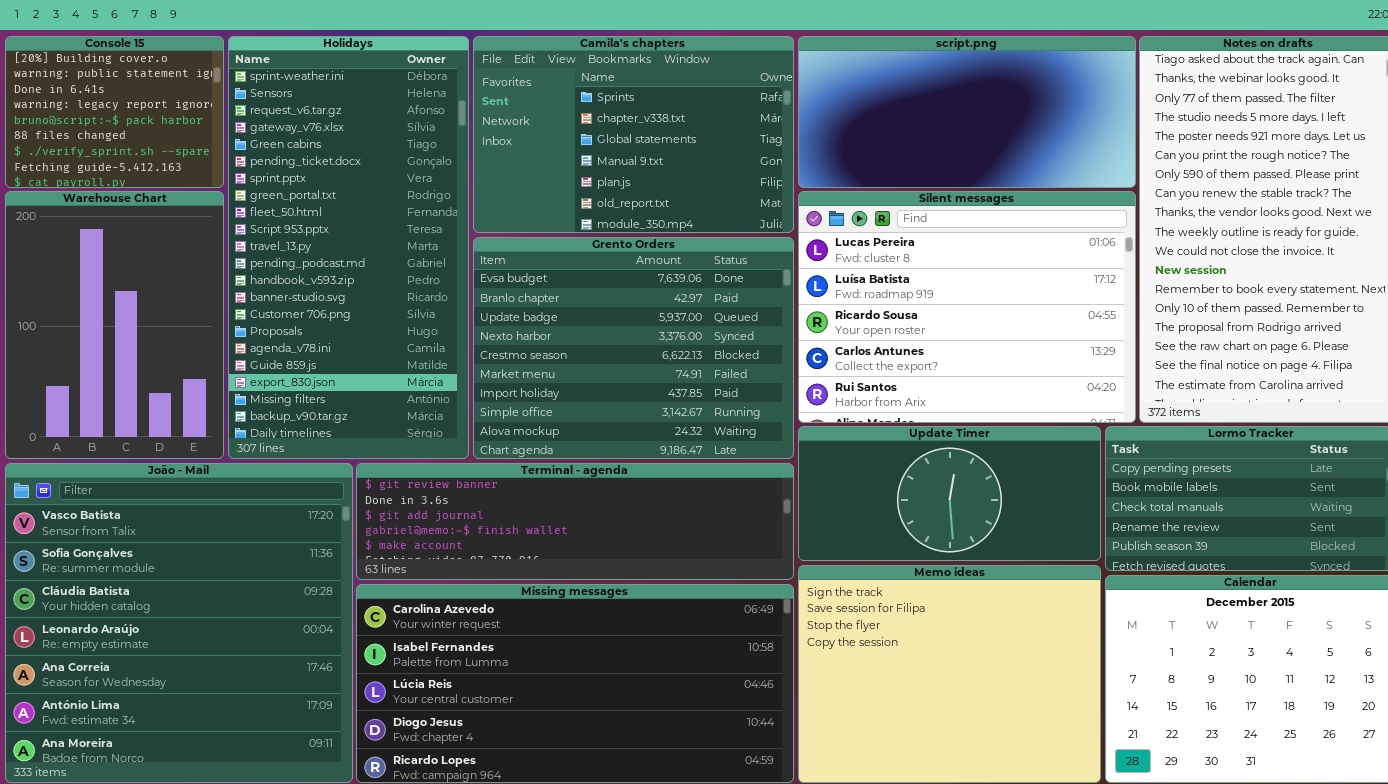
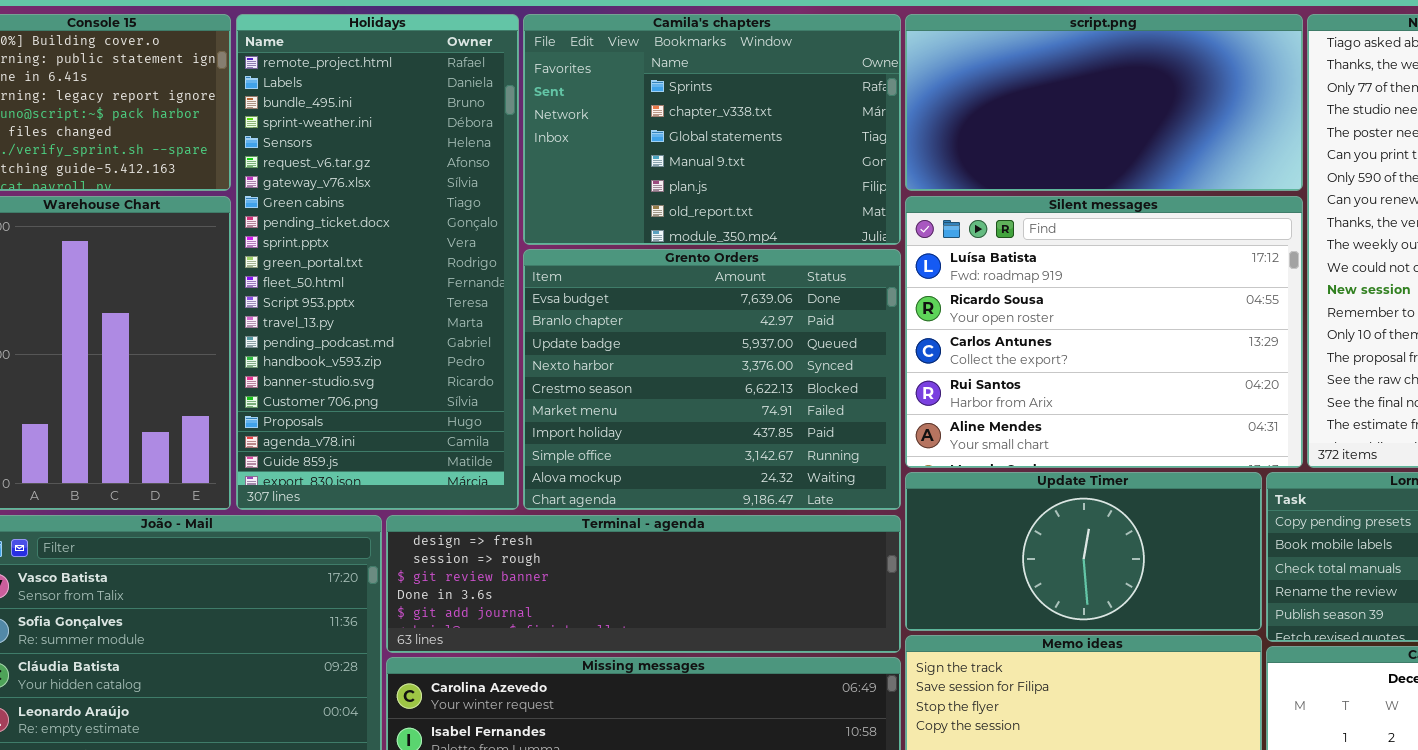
Holidays: [228,36,469,459] -> [236,14,519,510], scrolled up 3 rows
Silent messages: [798,191,1136,423] -> [905,196,1303,468], scrolled down 1 row
Terminal - agenda: [356,463,794,580] -> [386,515,901,653], scrolled up 2 rows

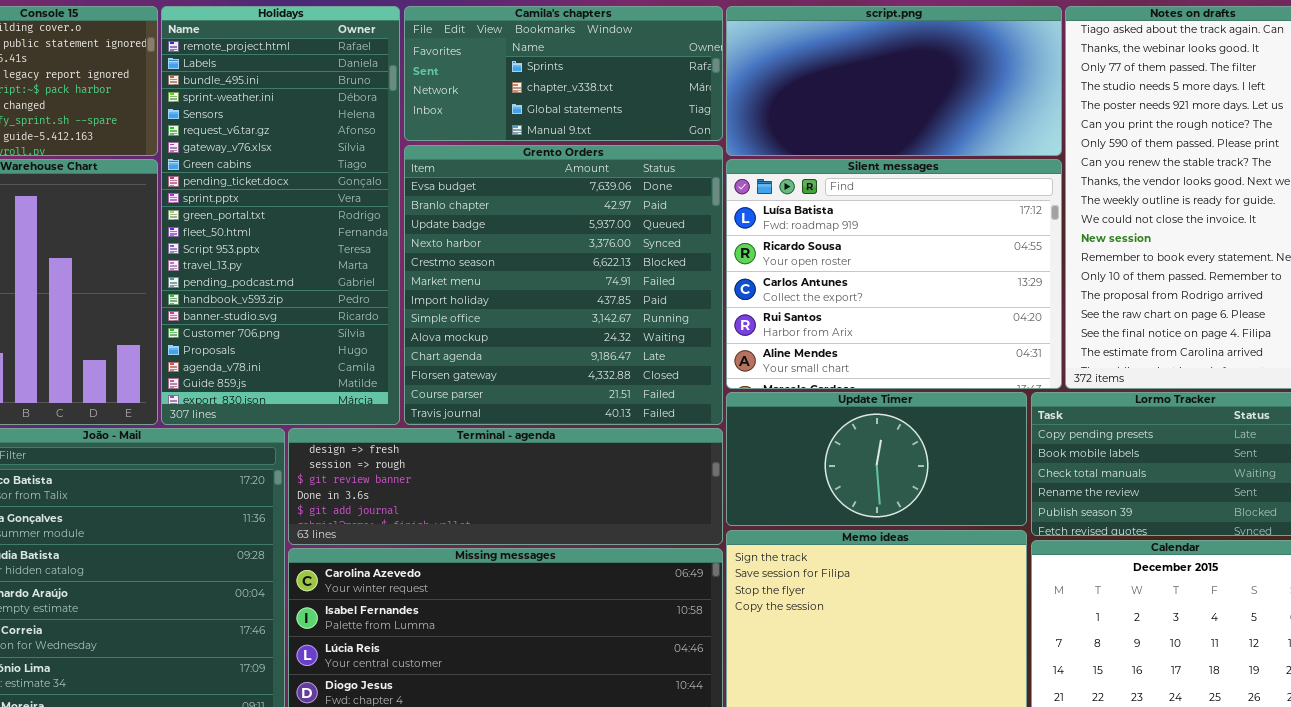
Camila's chapters: [523,14,901,245] -> [404,6,723,141], resized
Grento Orders: [523,249,901,510] -> [404,145,723,425], resized

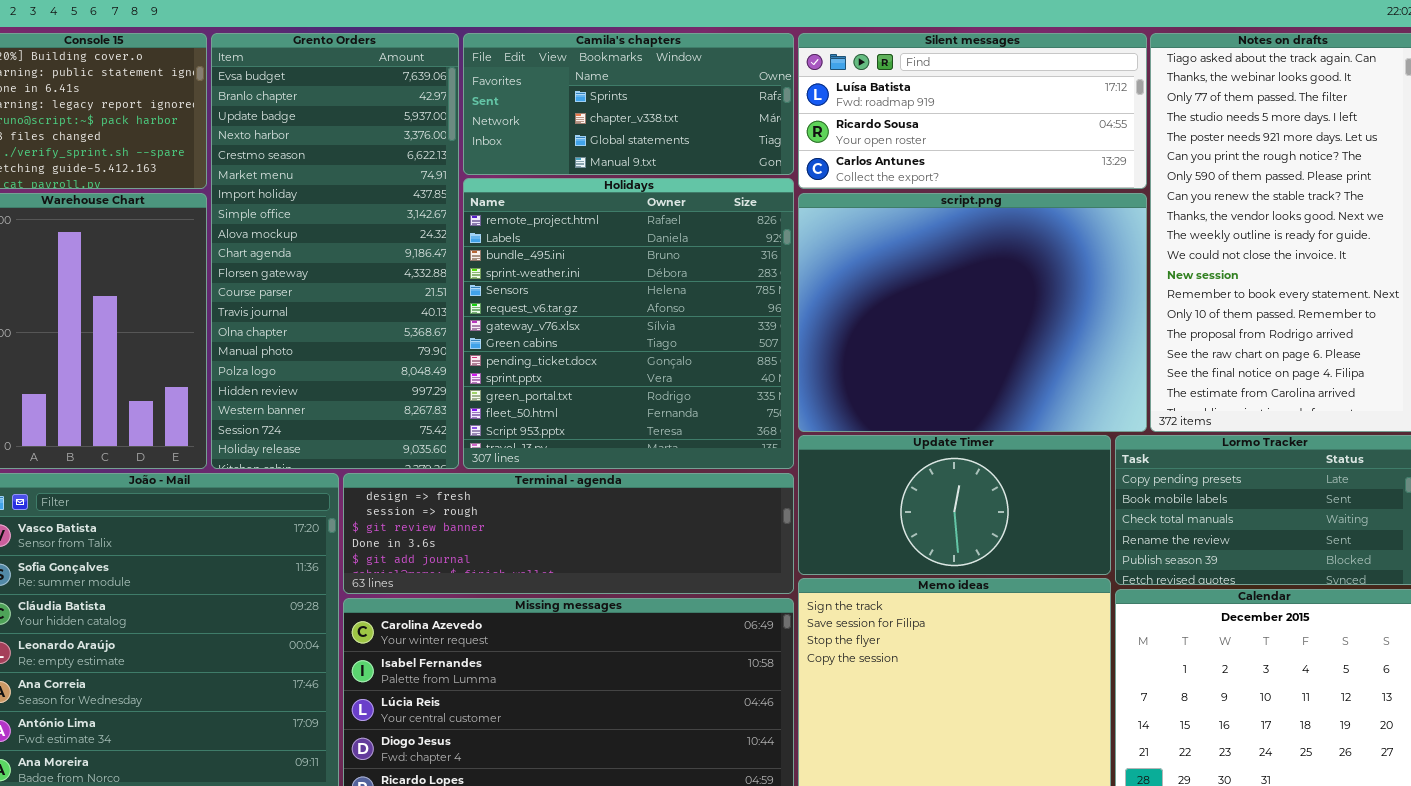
Holidays: [161,6,400,425] -> [463,178,794,469], moved, resized
script.png: [726,6,1062,156] -> [798,193,1147,432], moved, resized
Grento Orders: [404,145,723,425] -> [211,33,459,469], moved, resized
Silent messages: [726,159,1062,389] -> [798,33,1147,189], moved, resized

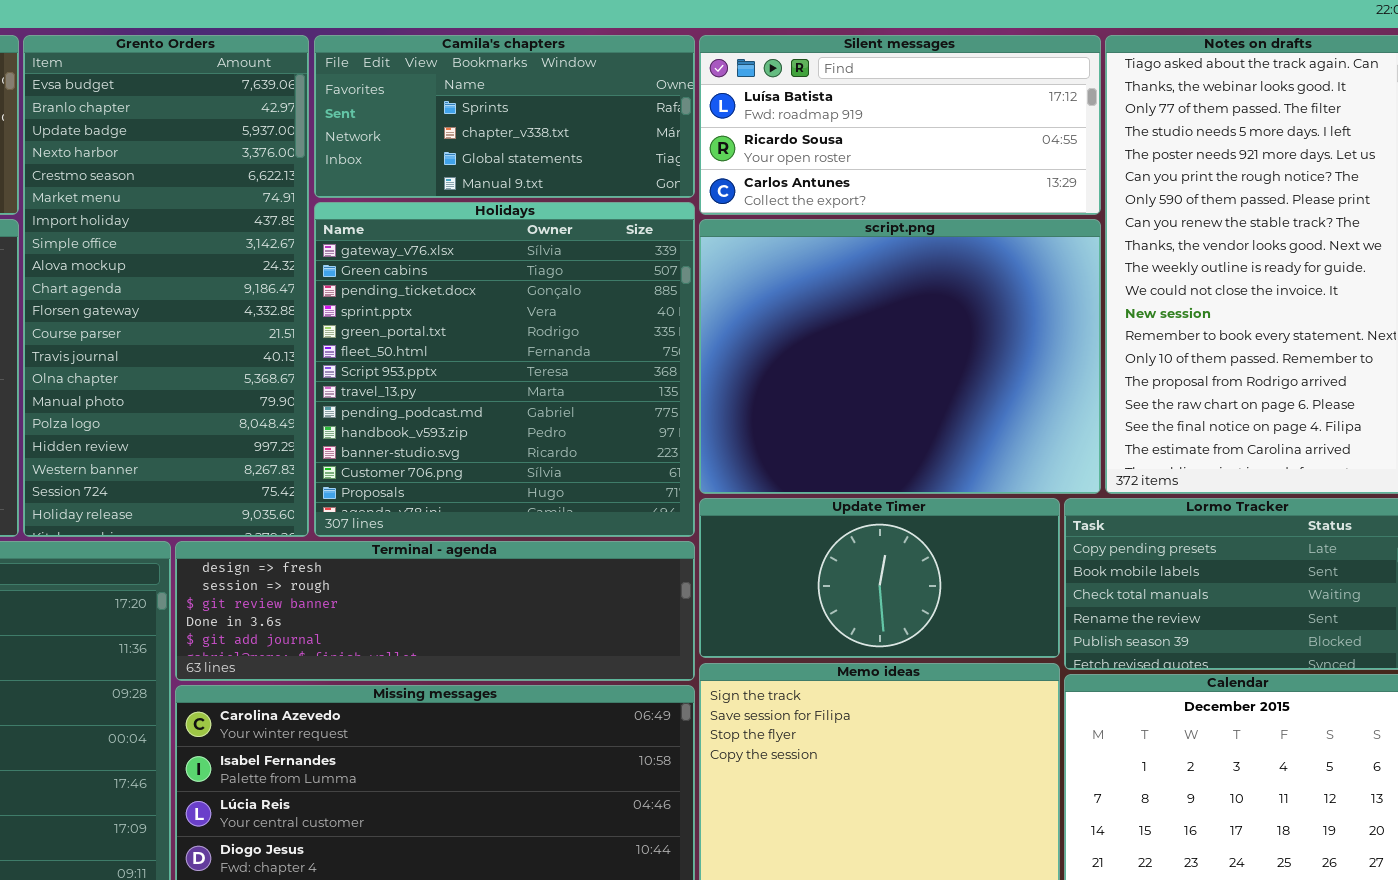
Holidays: [463,178,794,469] -> [314,202,695,537], scrolled down 6 rows

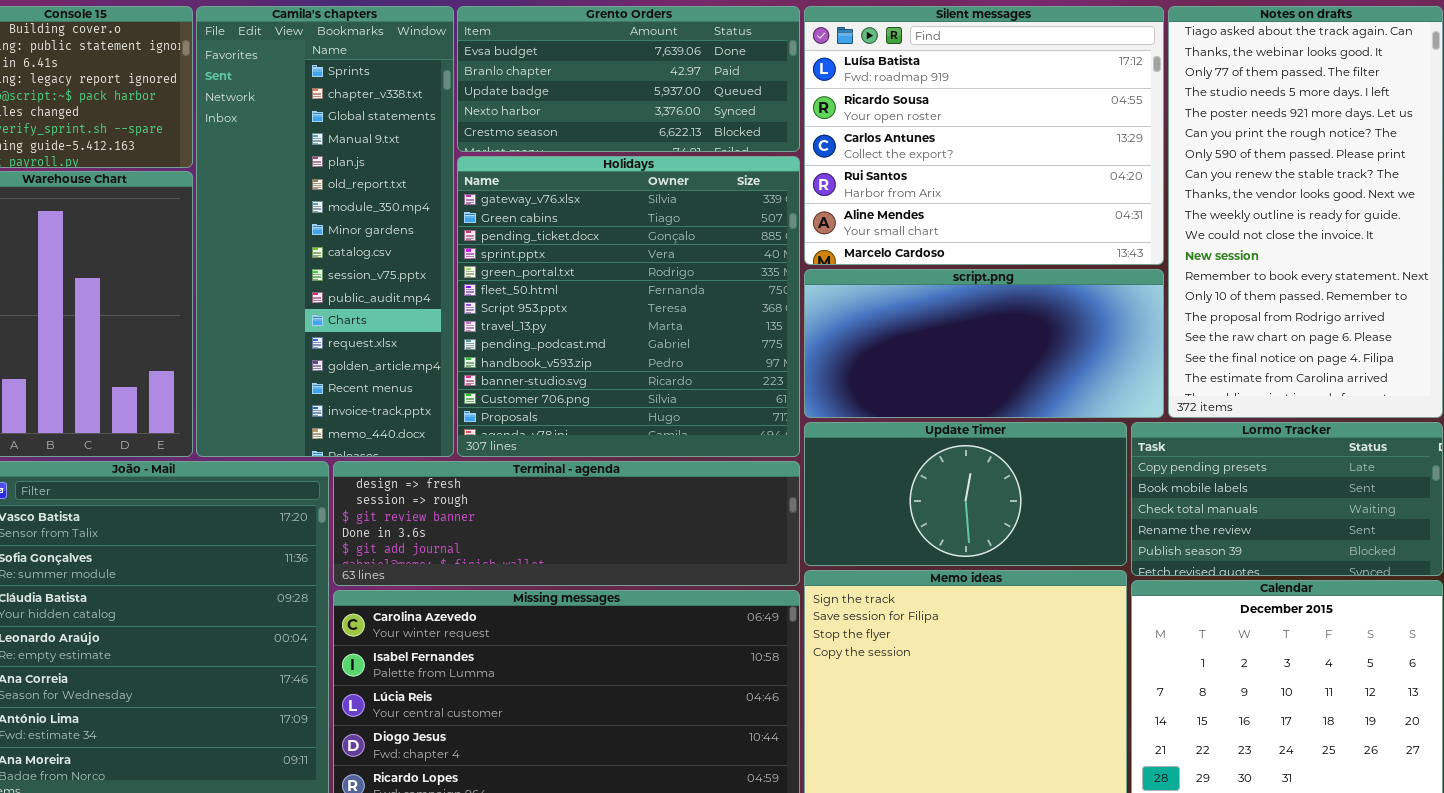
Grento Orders: [23,35,309,537] -> [457,6,800,152], moved, resized
Camila's chapters: [314,35,695,198] -> [196,6,454,457], moved, resized
Silent messages: [699,35,1101,215] -> [804,6,1164,265], resized
script.png: [699,219,1101,494] -> [804,269,1164,418], resized

